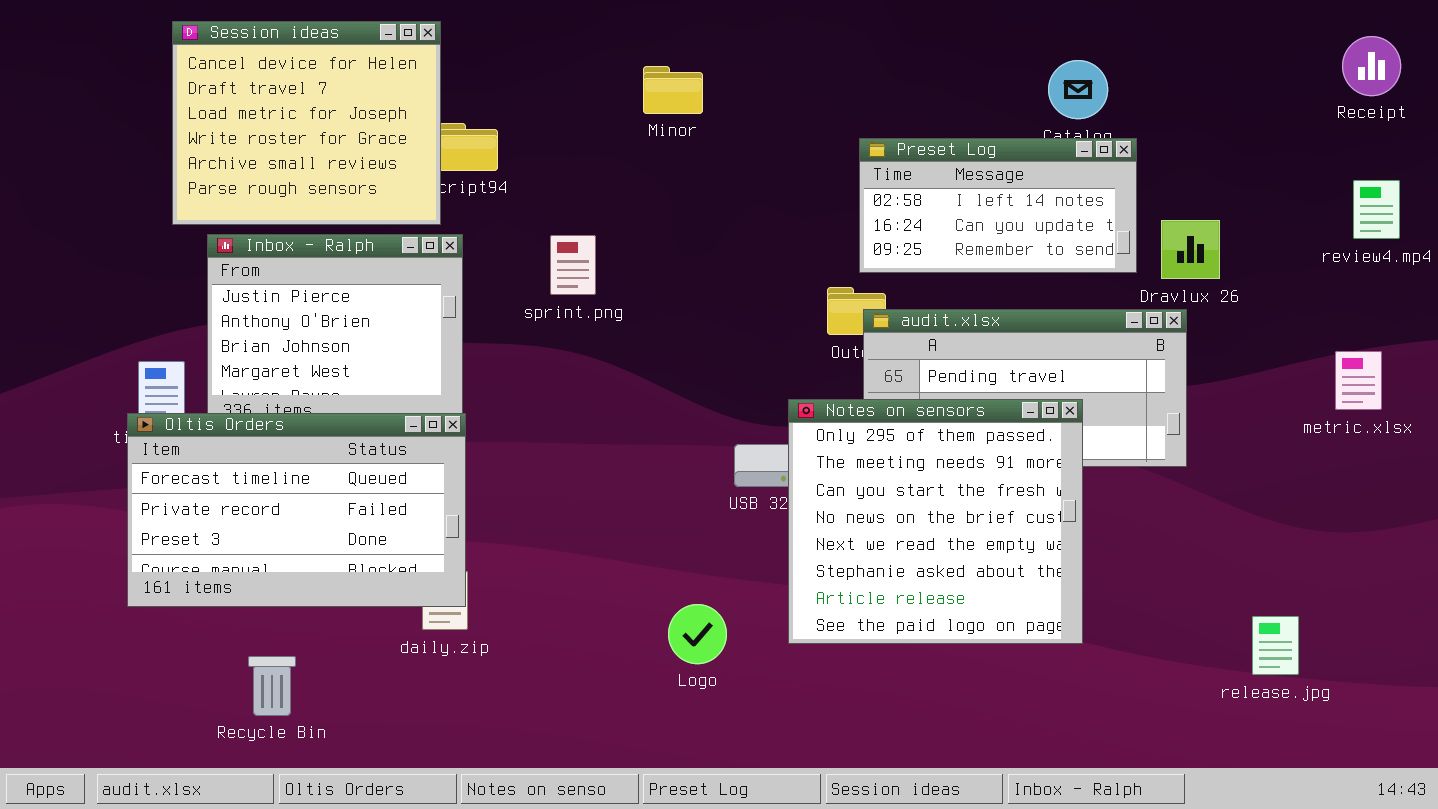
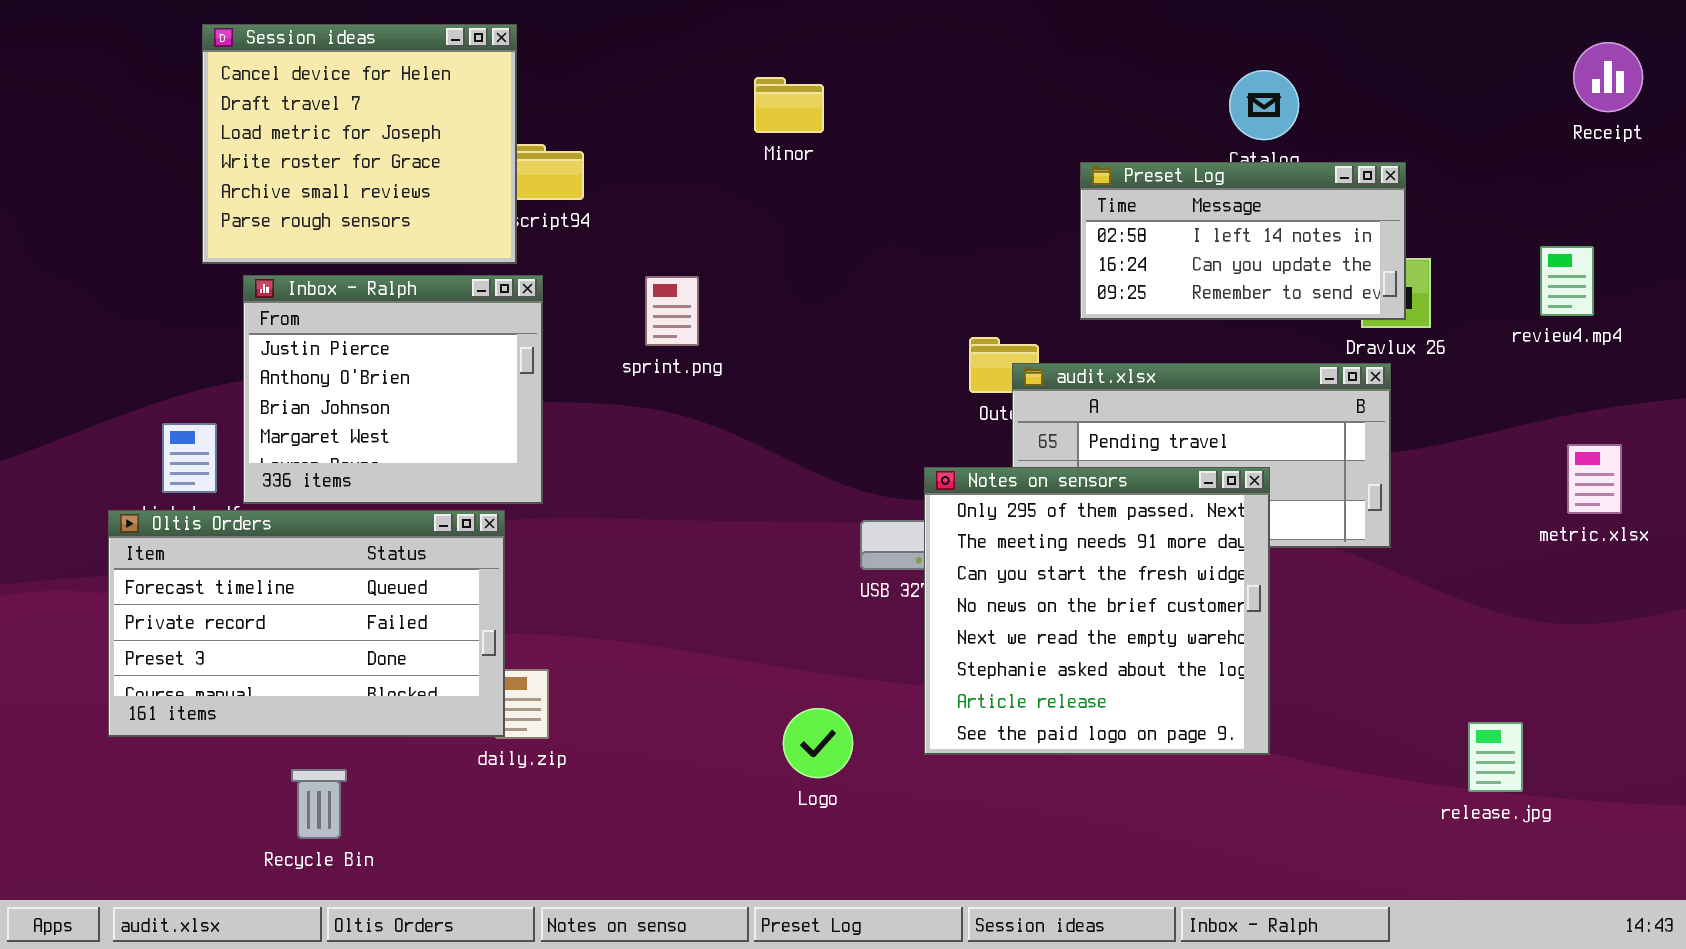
Preset Log: [859,138,1137,273] -> [1080,162,1406,320], moved
review4.mp4: [1353,180,1400,239] -> [1540,246,1594,316], moved
metric.xlsx: [1335,351,1382,410] -> [1567,444,1622,514], moved
Oltis Orders: [127,413,466,607] -> [108,510,505,737], moved

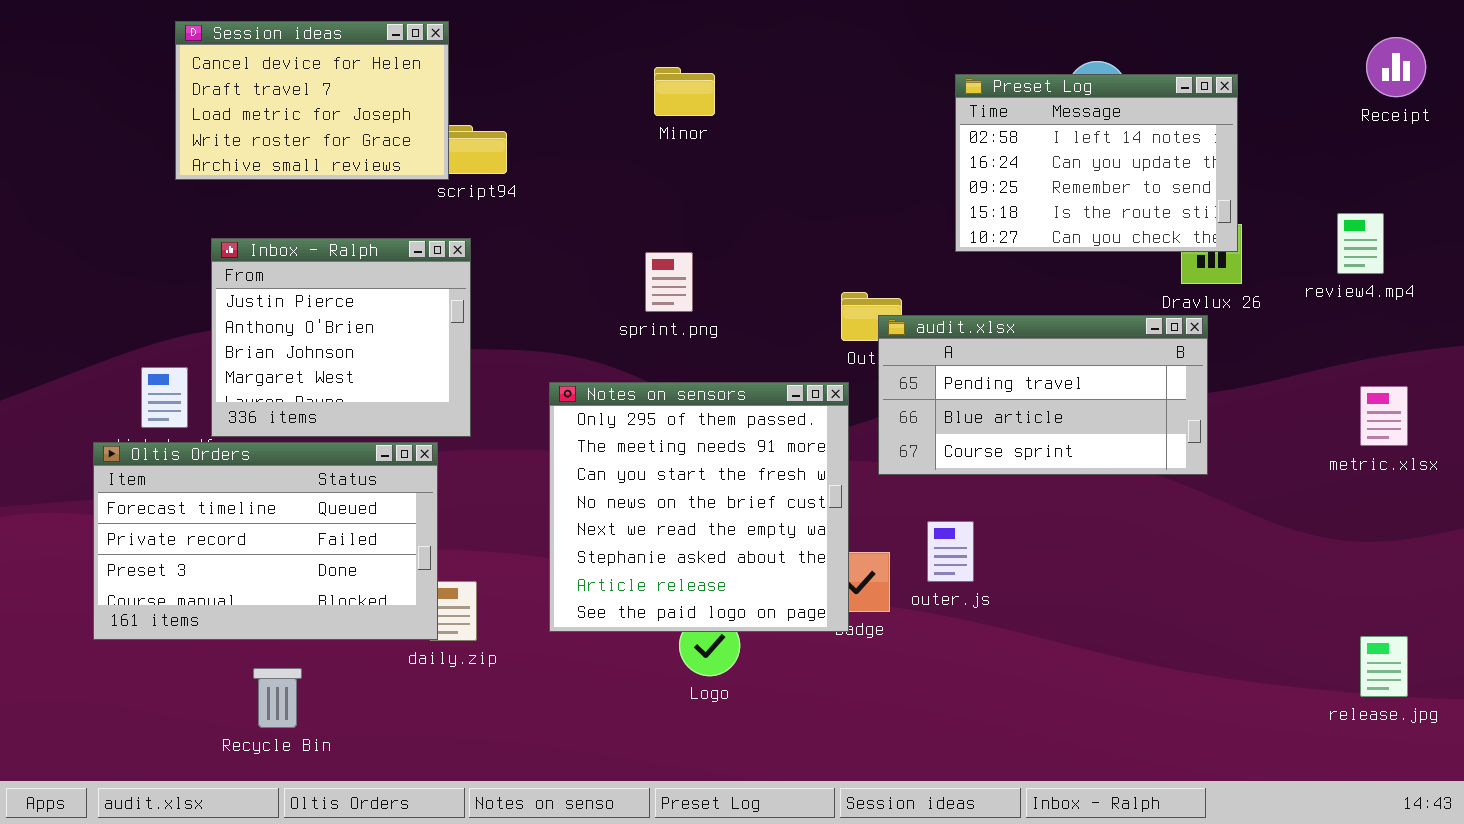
Session ideas: [202,24,517,264] -> [175,21,449,180], resized
Preset Log: [1080,162,1406,320] -> [955,74,1238,252], moved, resized
sprint.png: [645,276,699,346] -> [645,252,693,312], moved
Notes on sensors: [924,467,1270,755] -> [549,382,849,632], moved
release.jpg: [1468,722,1523,792] -> [1360,636,1408,697], moved

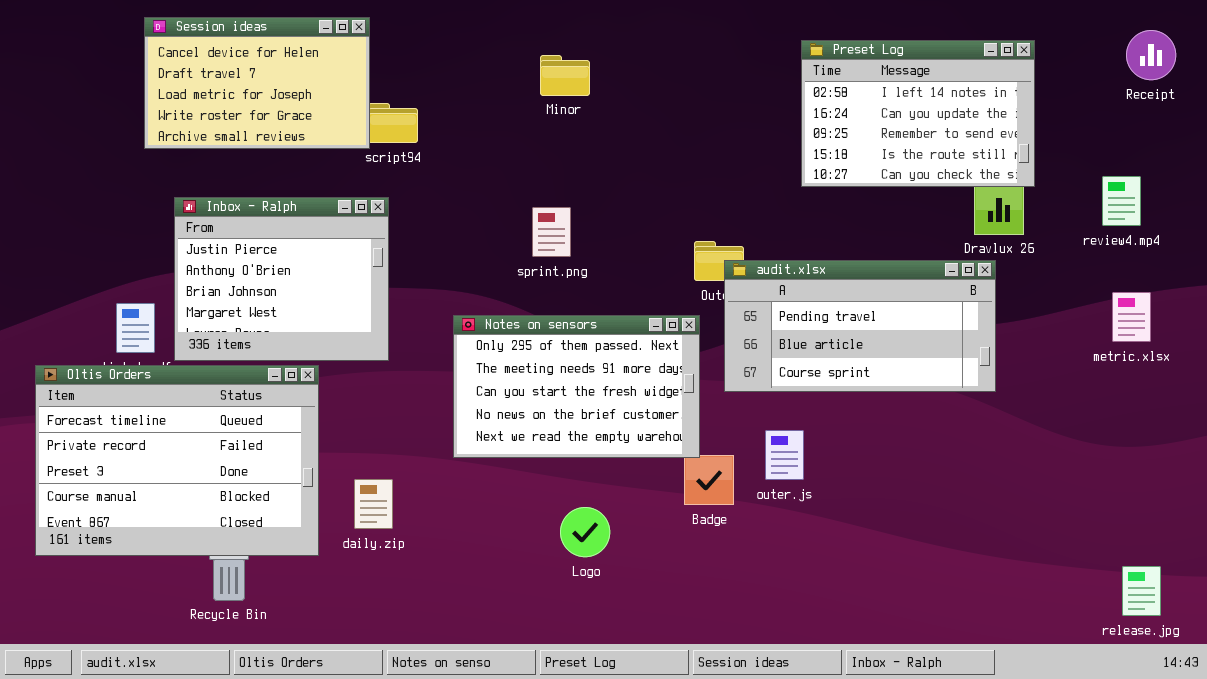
Preset Log: [955,74,1238,252] -> [801,40,1035,187], moved
Notes on sensors: [549,382,849,632] -> [453,315,700,458], resized
metric.xlsx: [1360,386,1408,446] -> [1112,292,1151,342], moved
Oltis Orders: [93,442,438,640] -> [35,365,319,556], moved, resized
release.jpg: [1360,636,1408,697] -> [1122,566,1161,616], moved

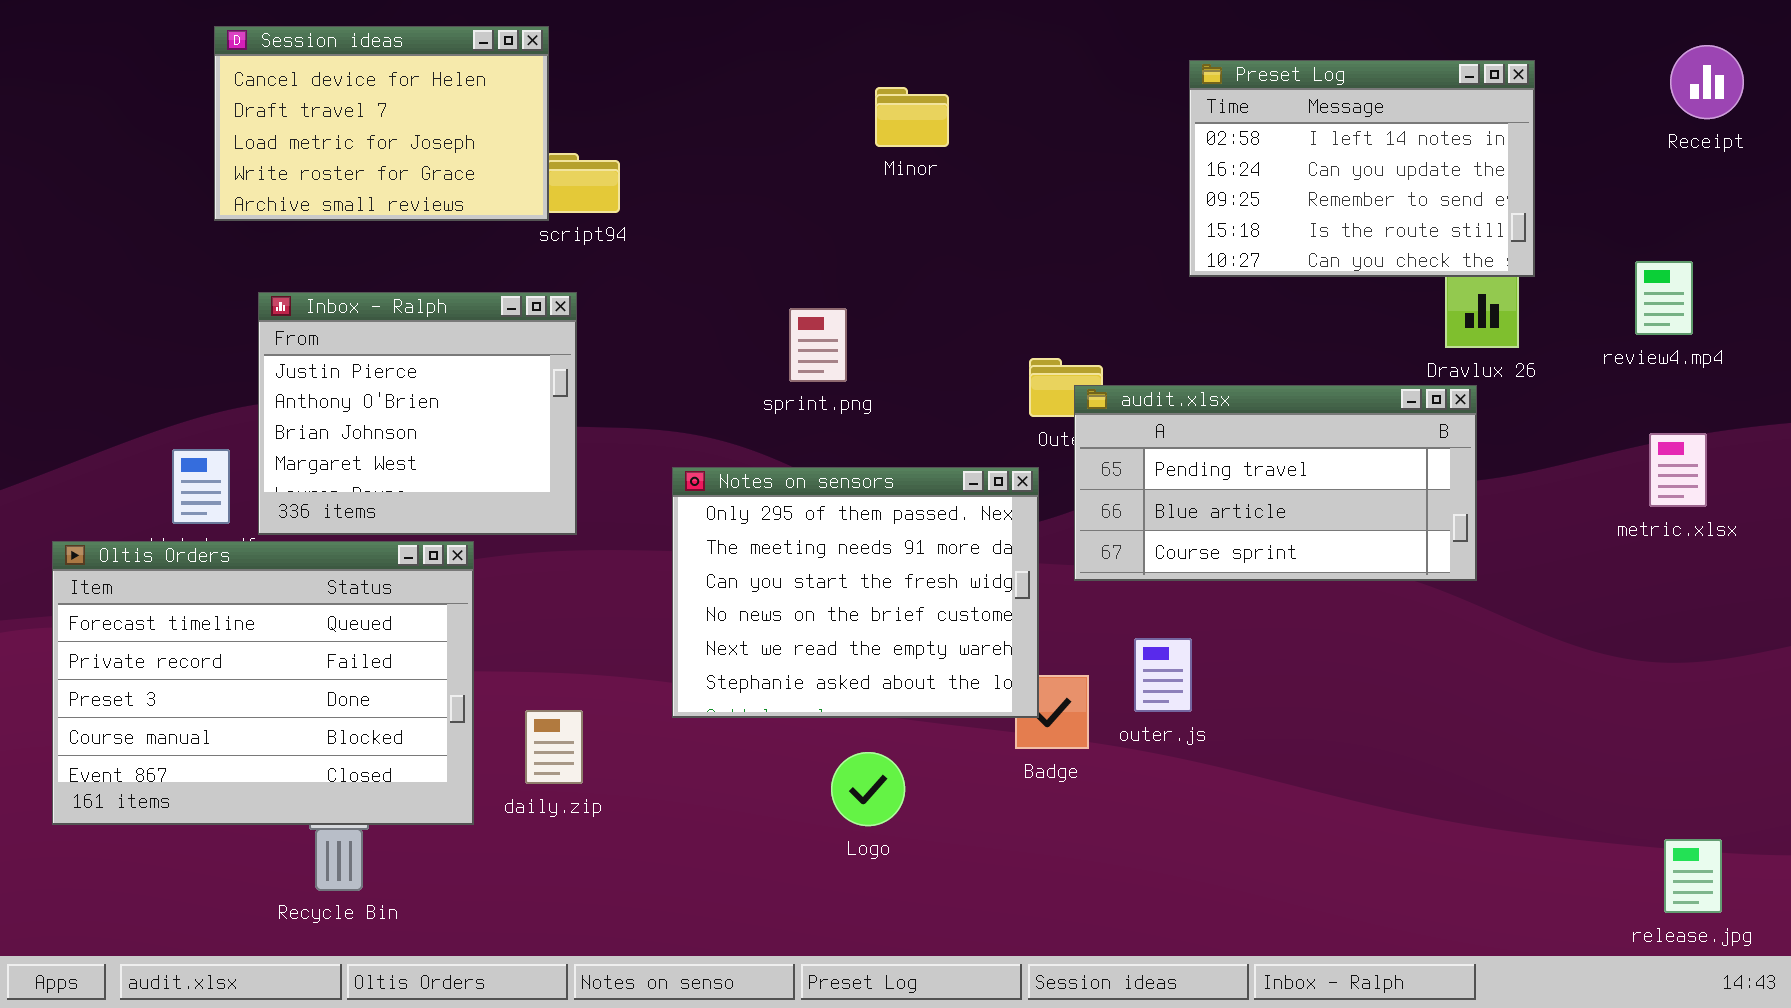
Minor: [540,55,590,96] -> [875,87,949,147], moved
Notes on sensors: [453,315,700,458] -> [672,467,1039,718], resized

